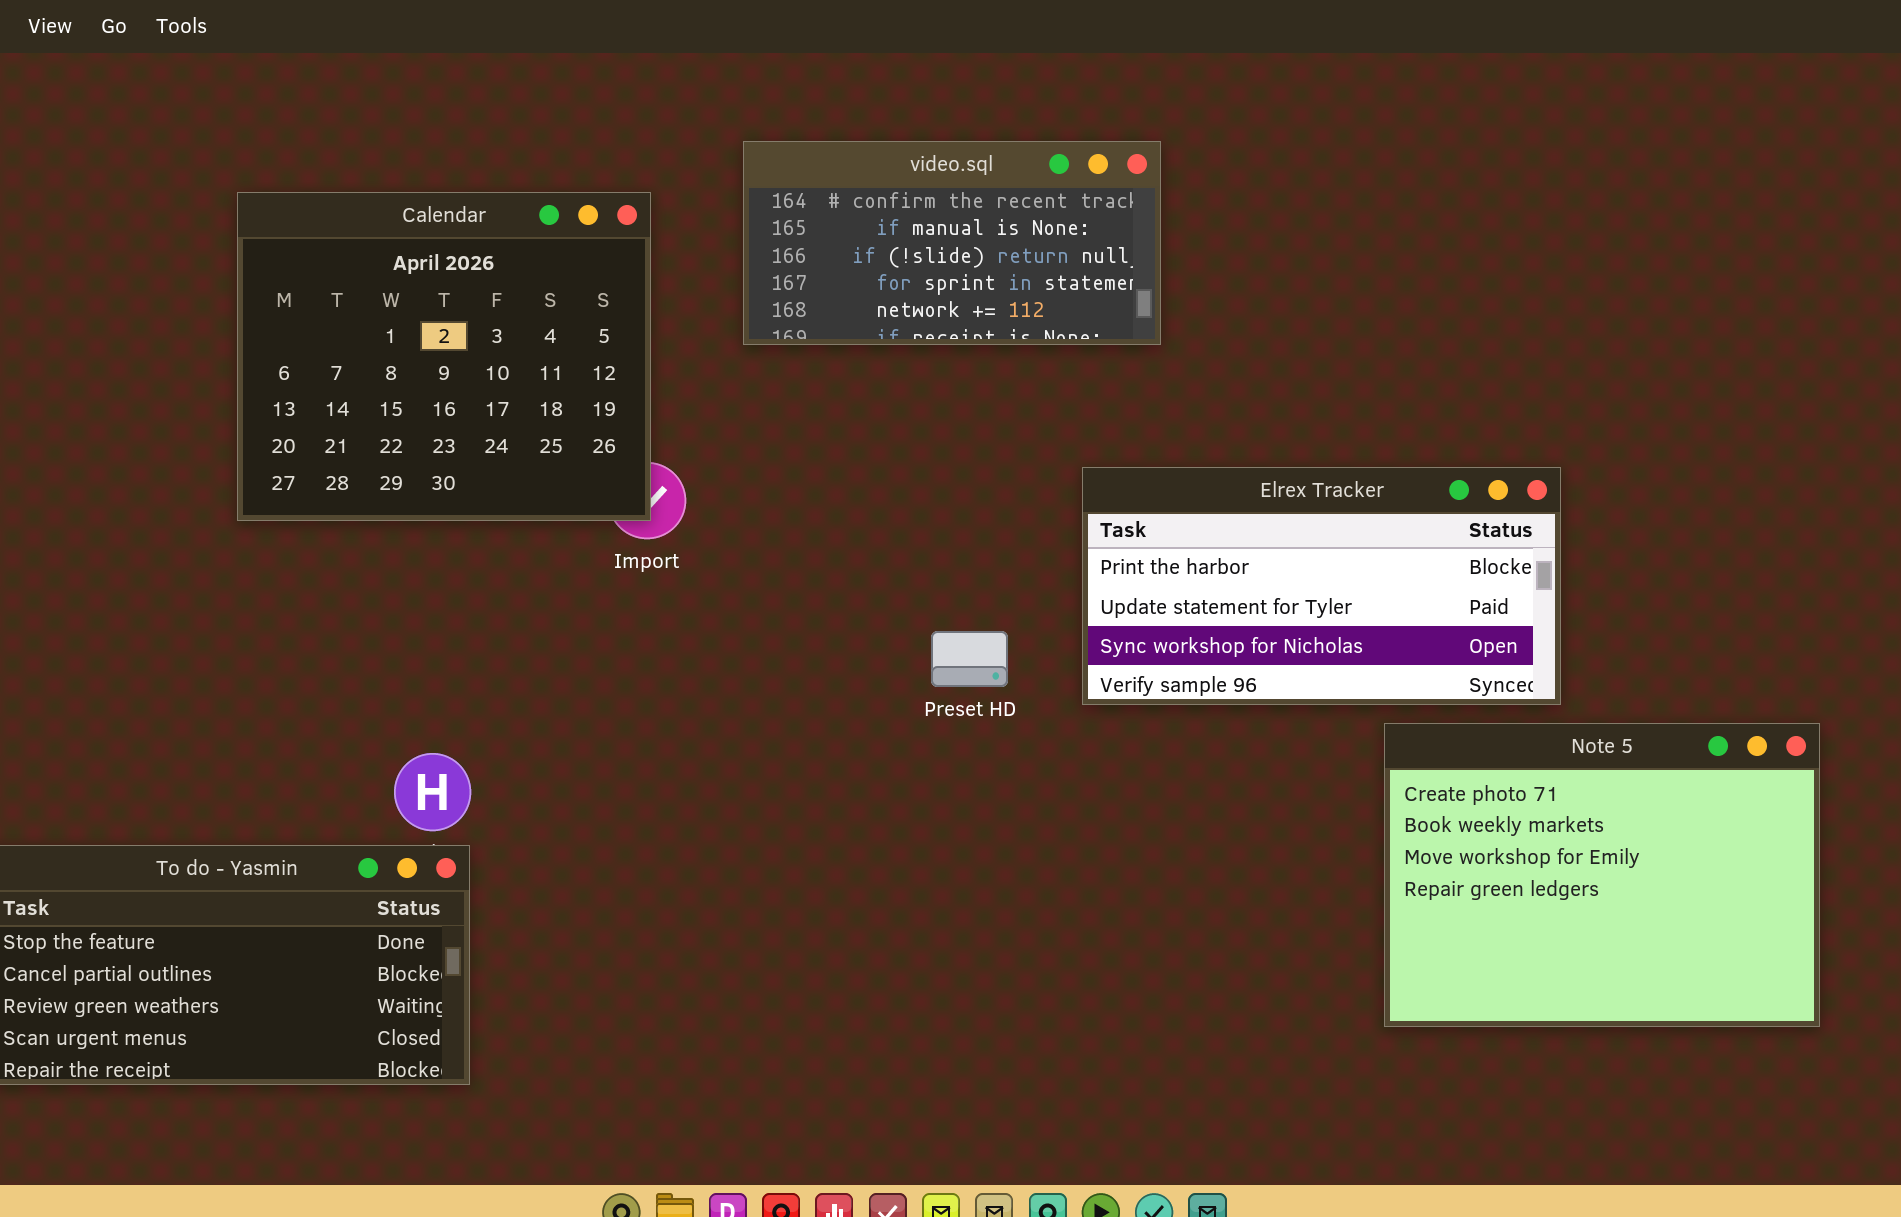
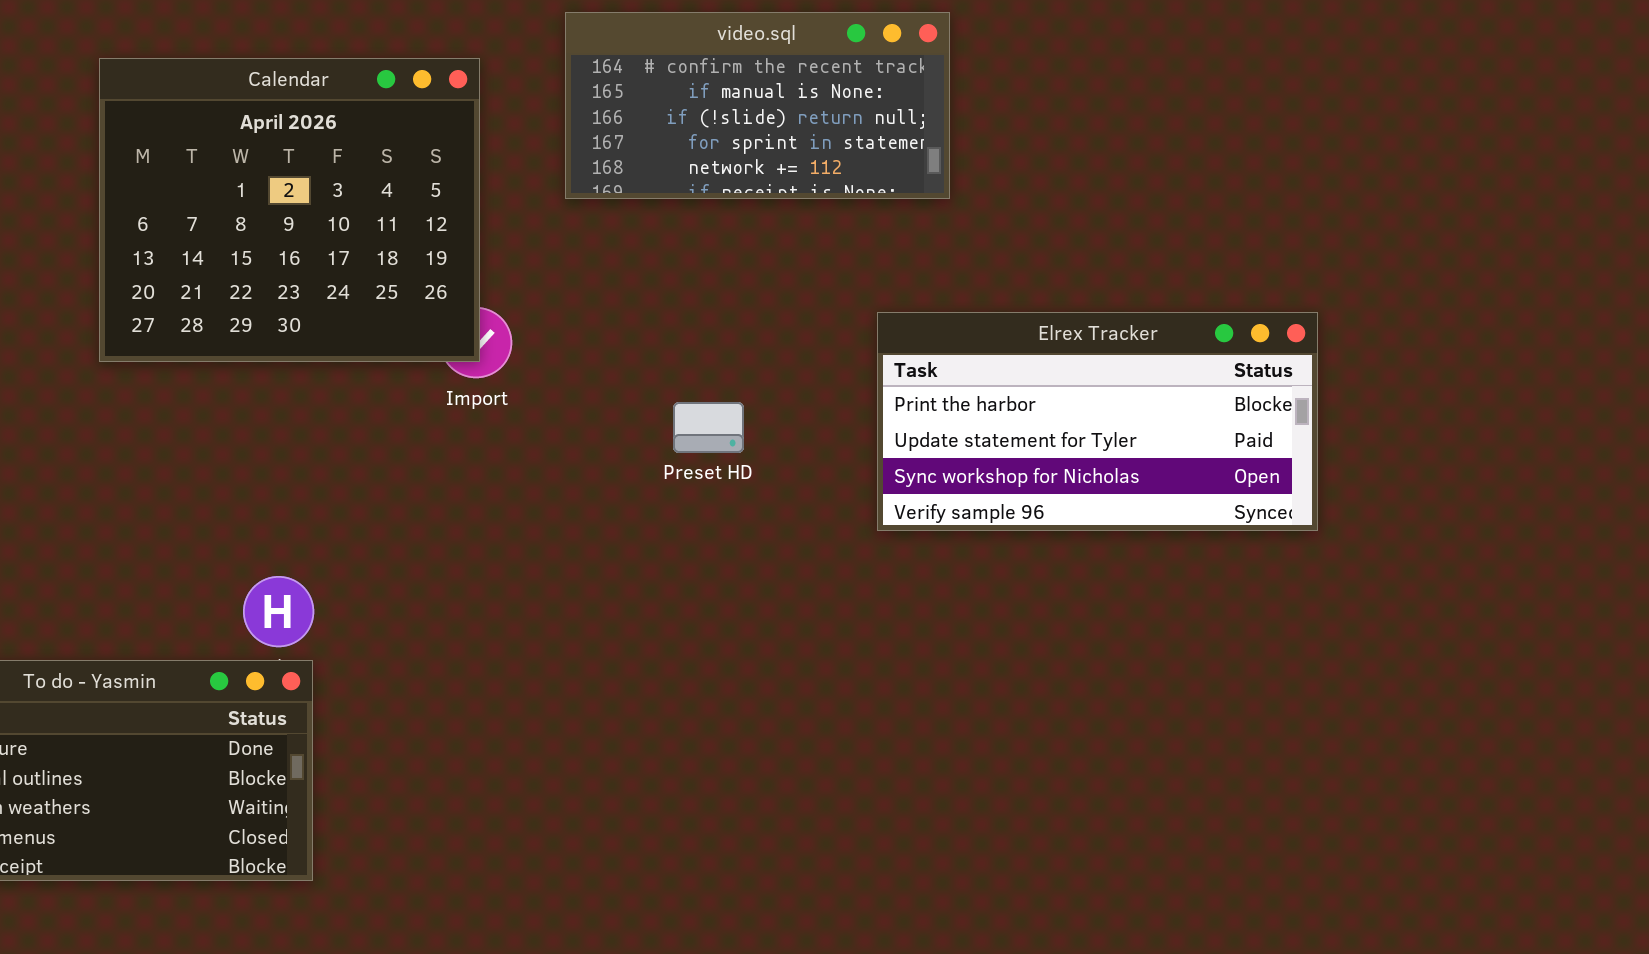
Preset HD: [931,631,1008,687] -> [673,402,744,453], moved
Note 5: [1384,723,1820,1027] -> none, closed

